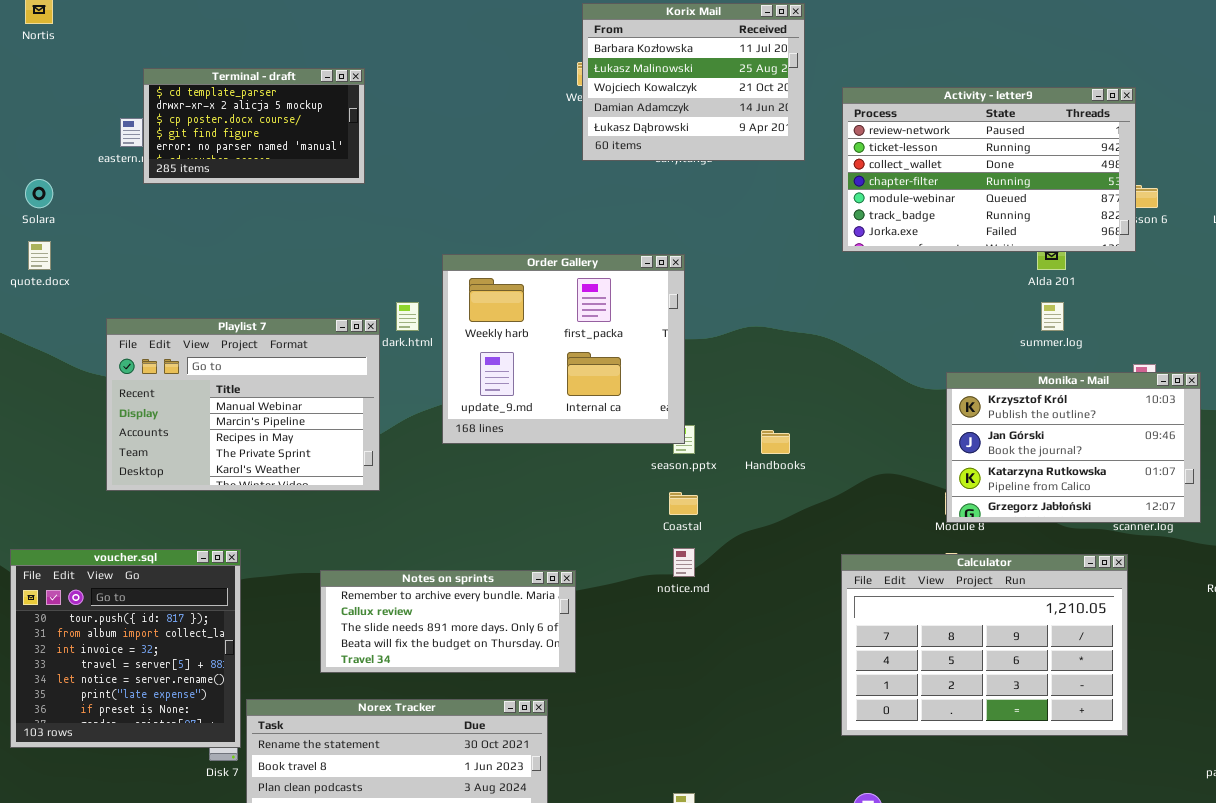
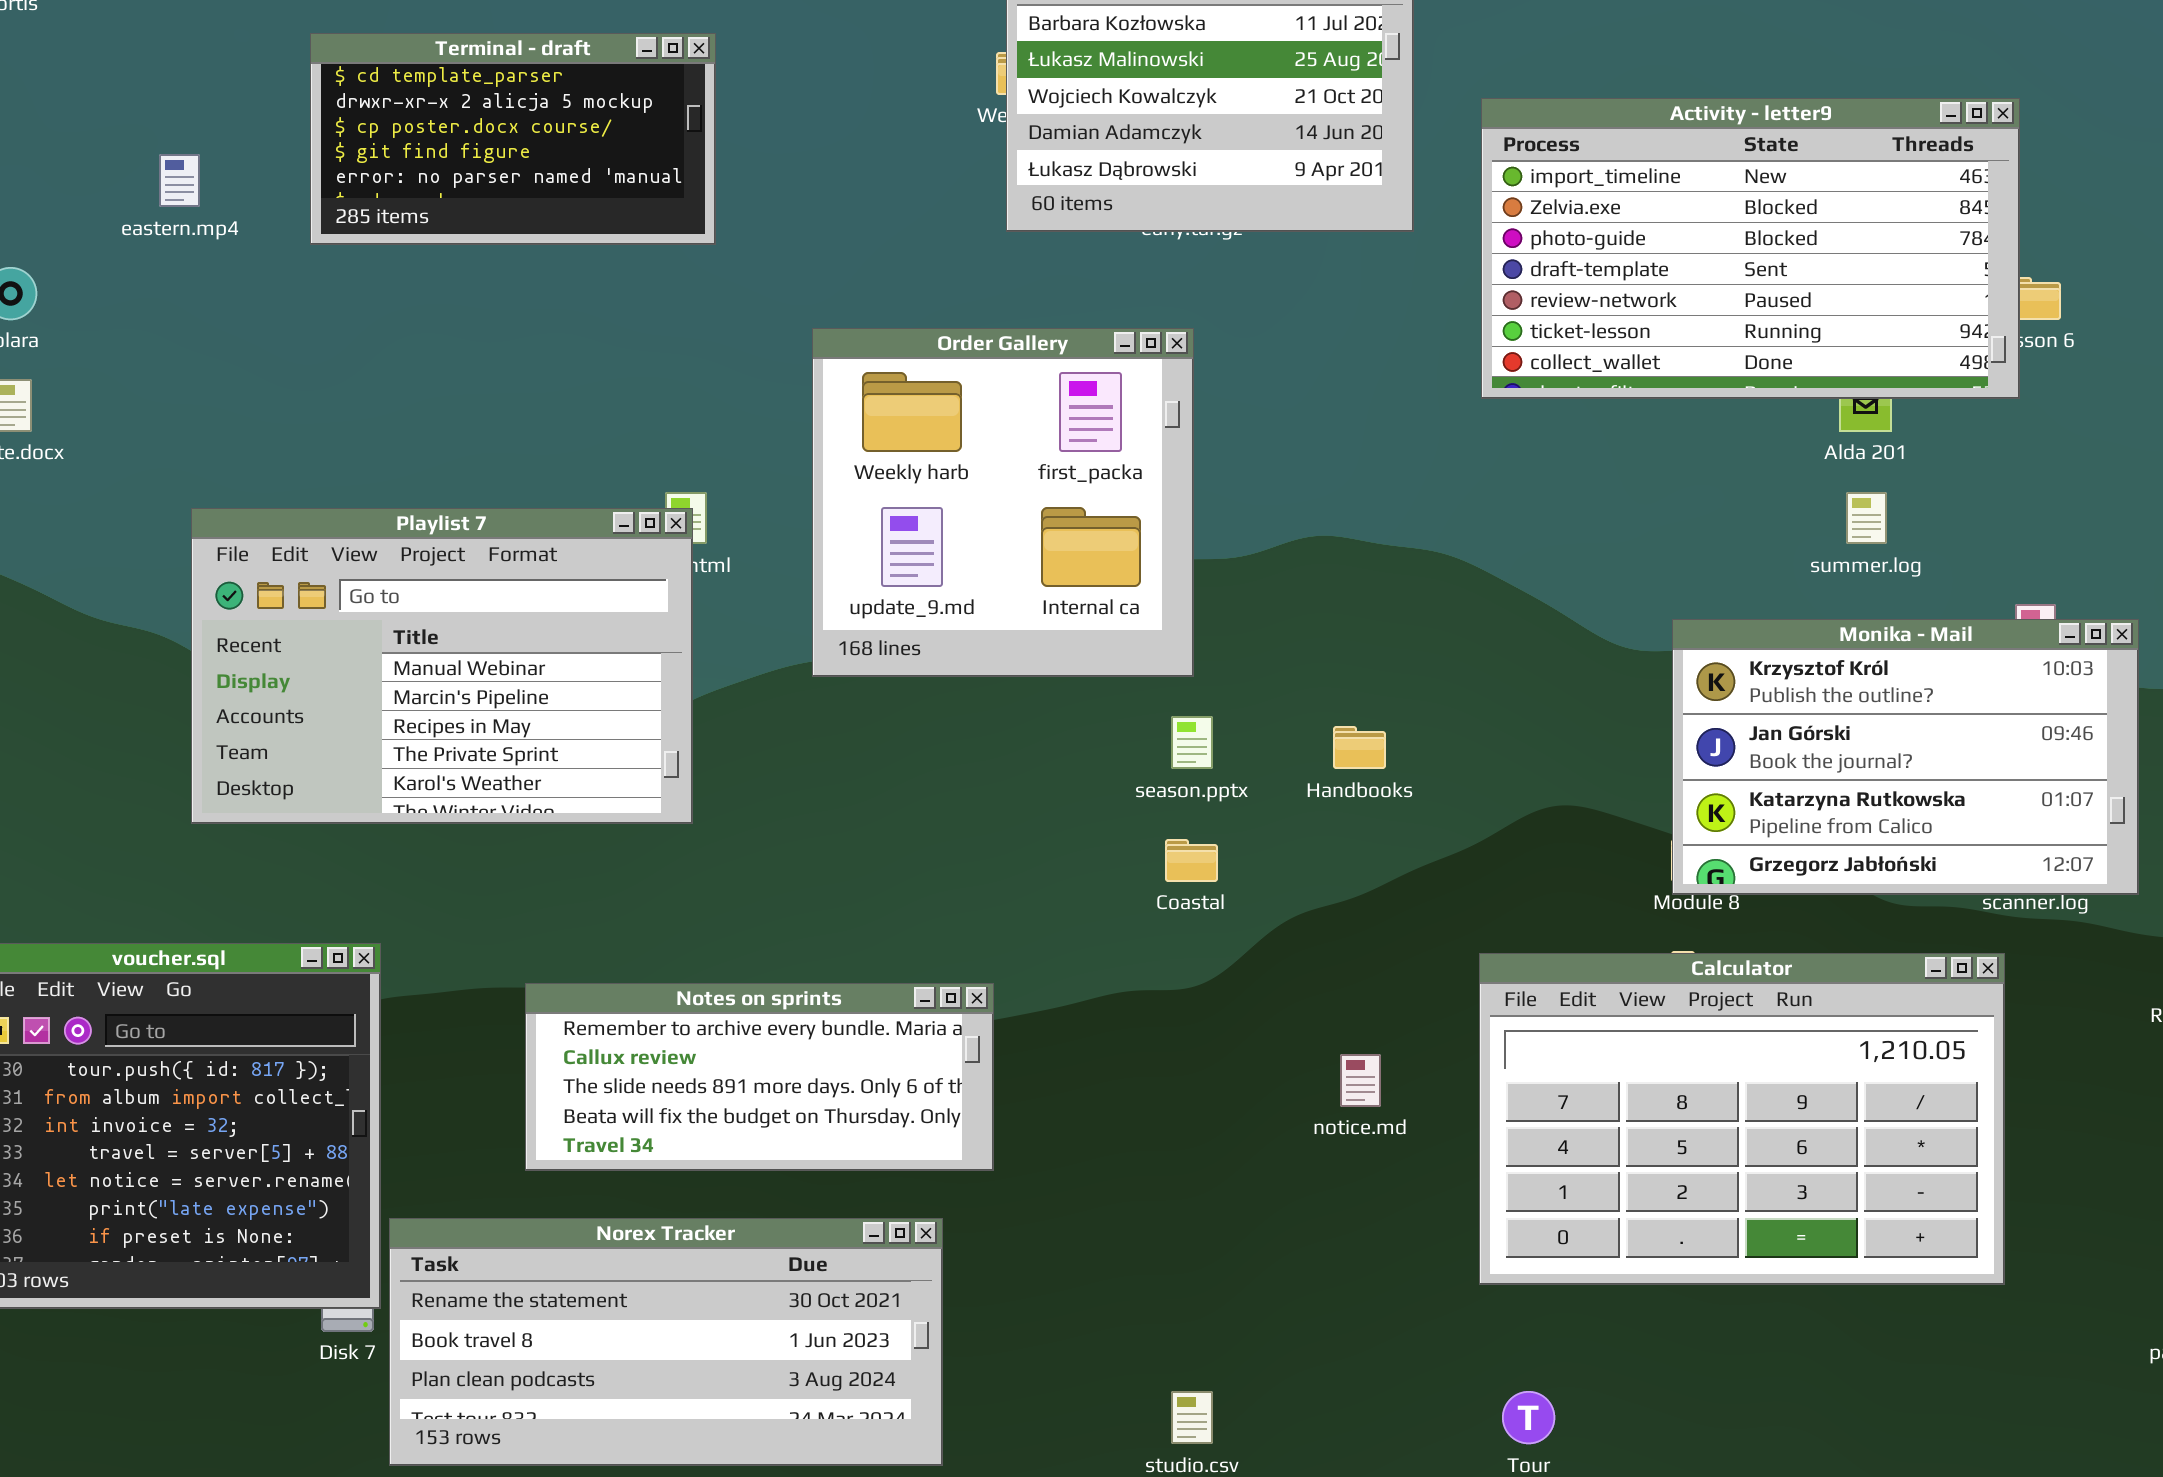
Terminal - draft: [143,68,365,184] -> [310,33,716,245], moved
Activity - letter9: [842,87,1136,252] -> [1481,98,2020,399], scrolled up 4 rows
Order Gallery: [442,254,685,444] -> [812,328,1194,677], moved, resized
Playlist 7: [106,318,380,491] -> [191,508,693,824], moved
notice.md: [673,548,695,577] -> [1340,1054,1381,1107], moved

